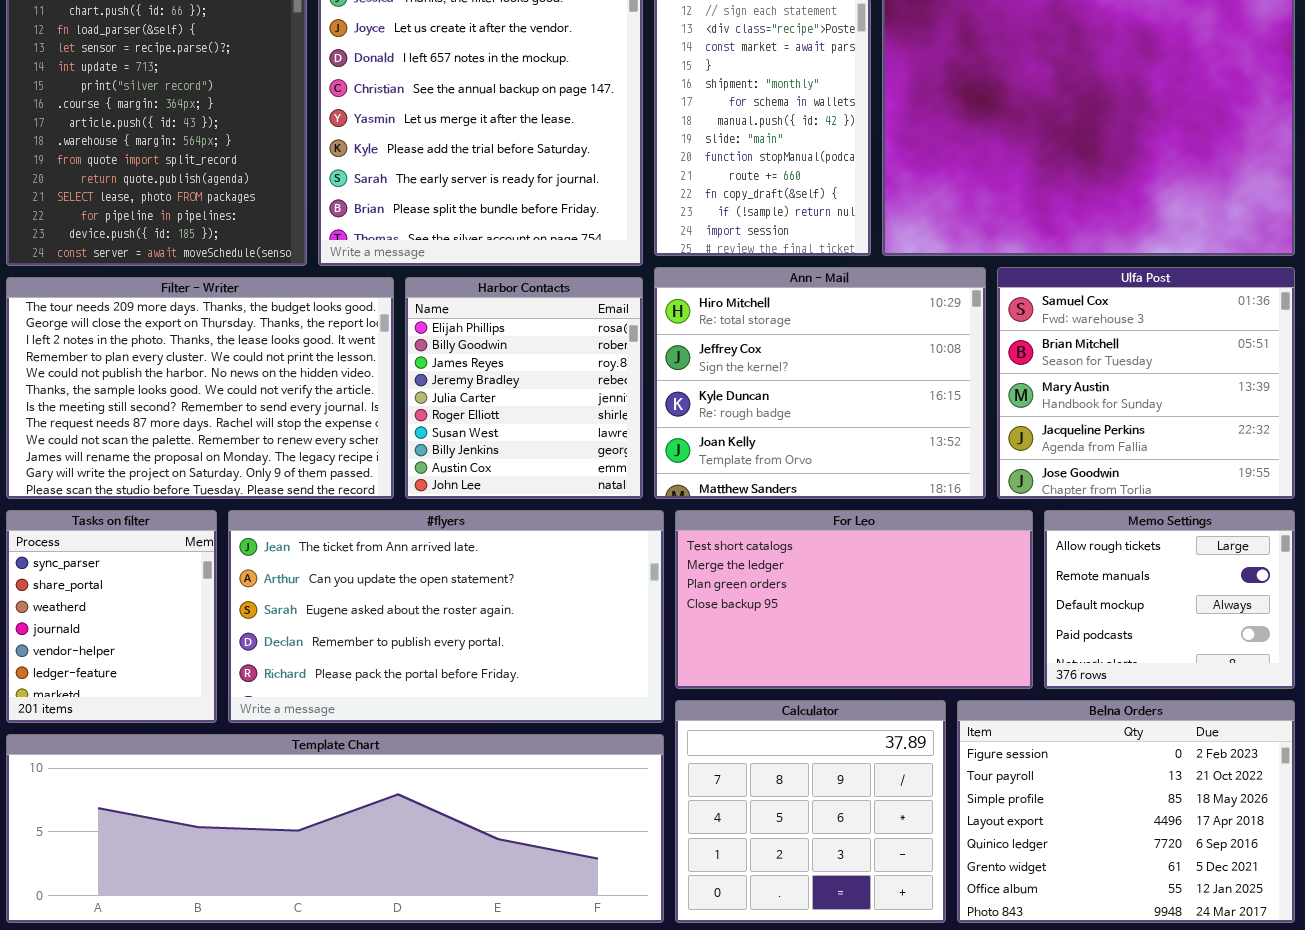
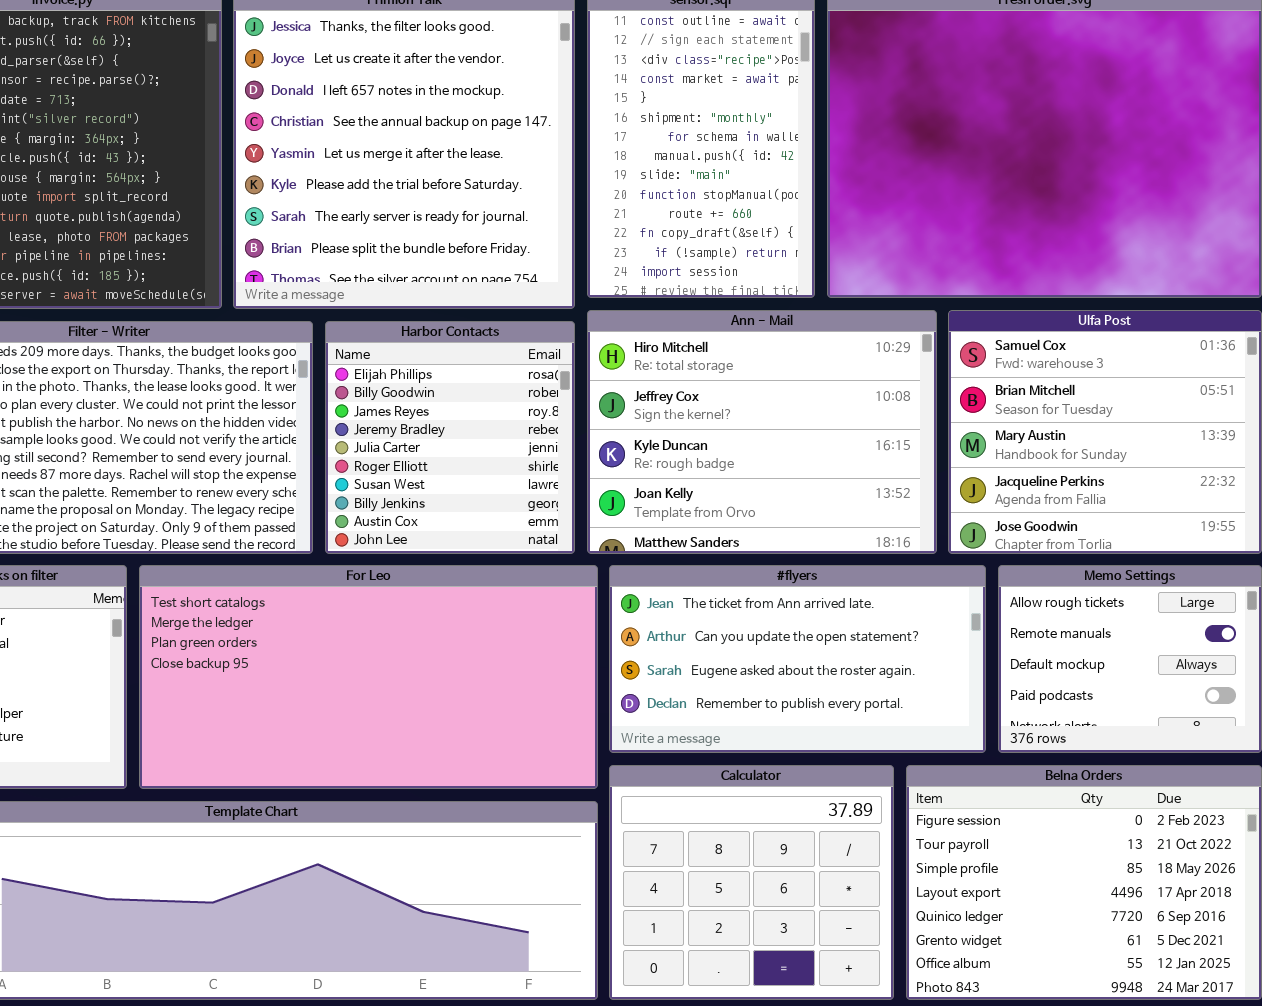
#flyers: [228,510,664,723] -> [609,565,986,753], moved, resized
For Leo: [675,510,1033,689] -> [139,565,598,789], moved, resized

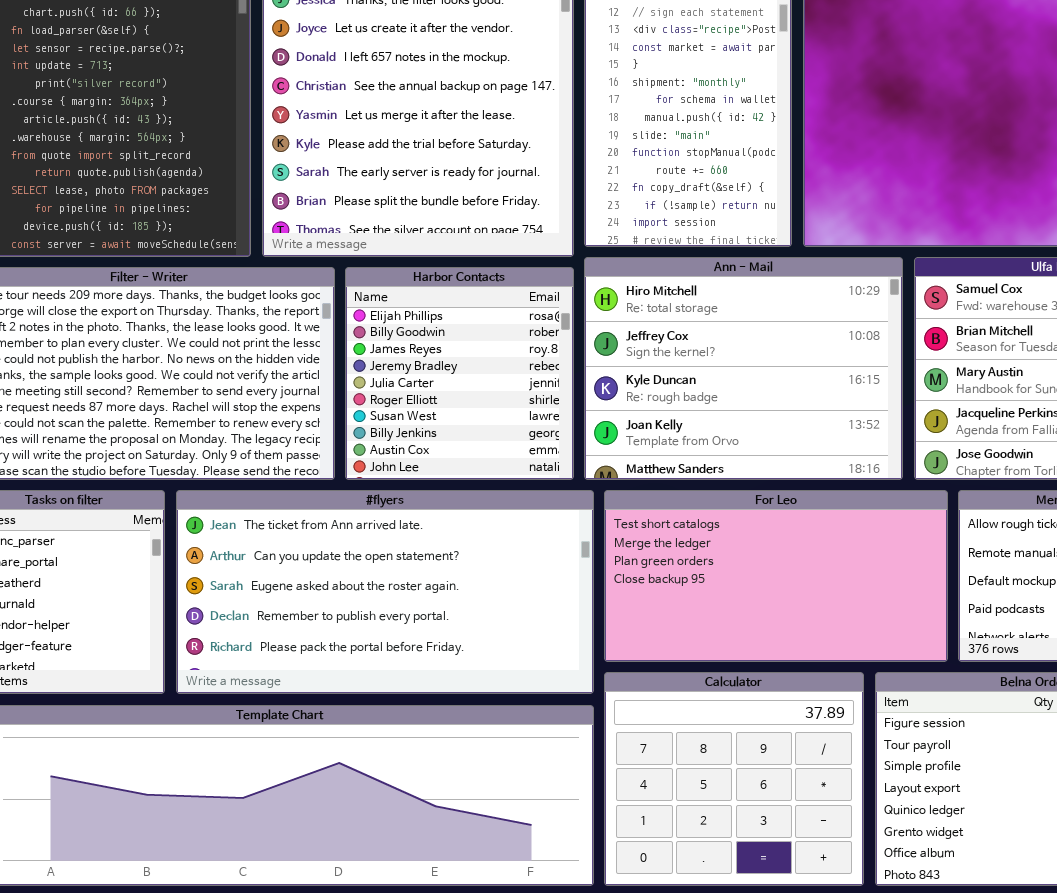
For Leo: [139,565,598,789] -> [604,490,948,662], moved, resized
#flyers: [609,565,986,753] -> [176,490,594,694], moved, resized

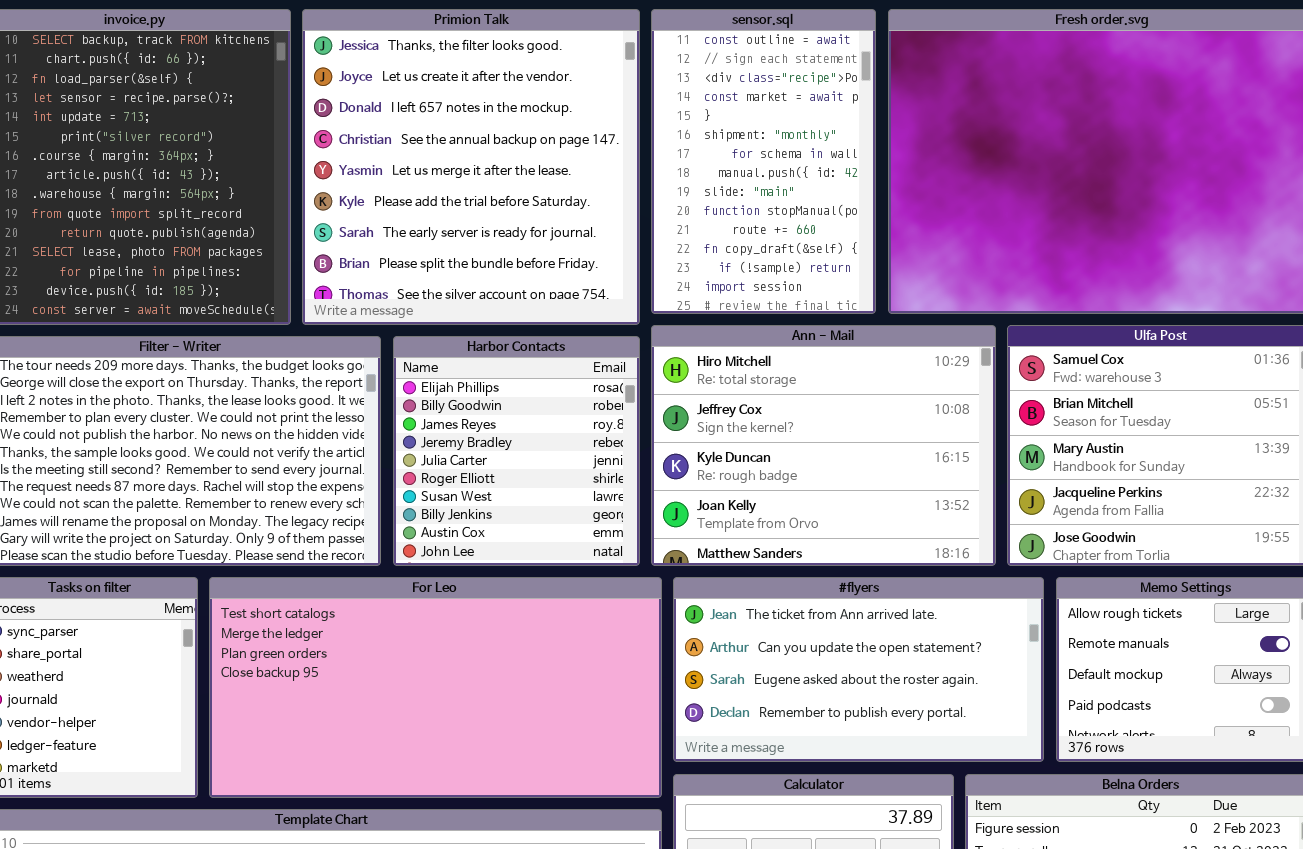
#flyers: [176,490,594,694] -> [673,577,1044,762], moved, resized
For Leo: [604,490,948,662] -> [209,577,662,798], moved, resized

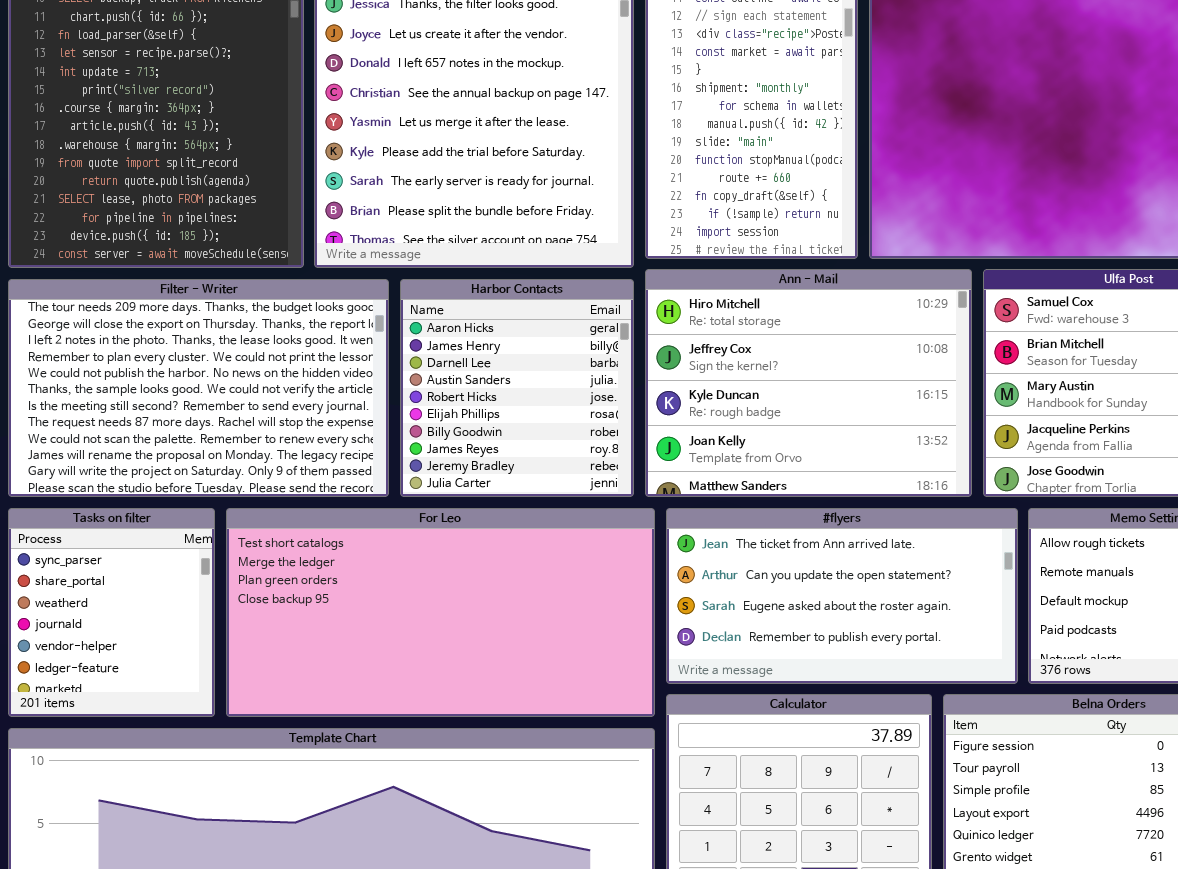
Harbor Contacts: [393,336,640,566] -> [400,279,634,497], scrolled up 5 rows

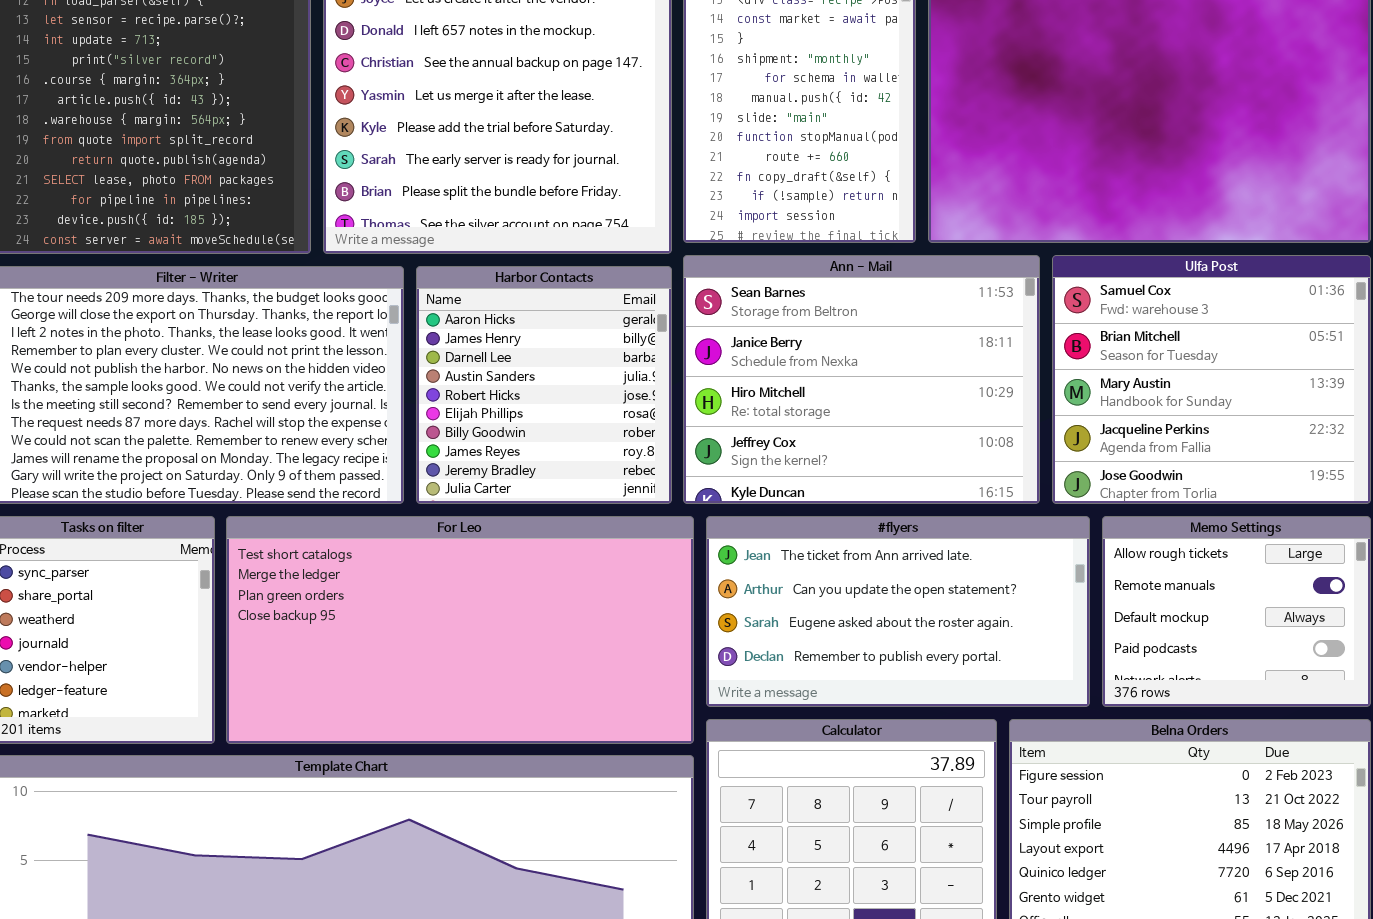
Ann - Mail: [645,269,972,497] -> [683,255,1040,504], scrolled up 2 rows

